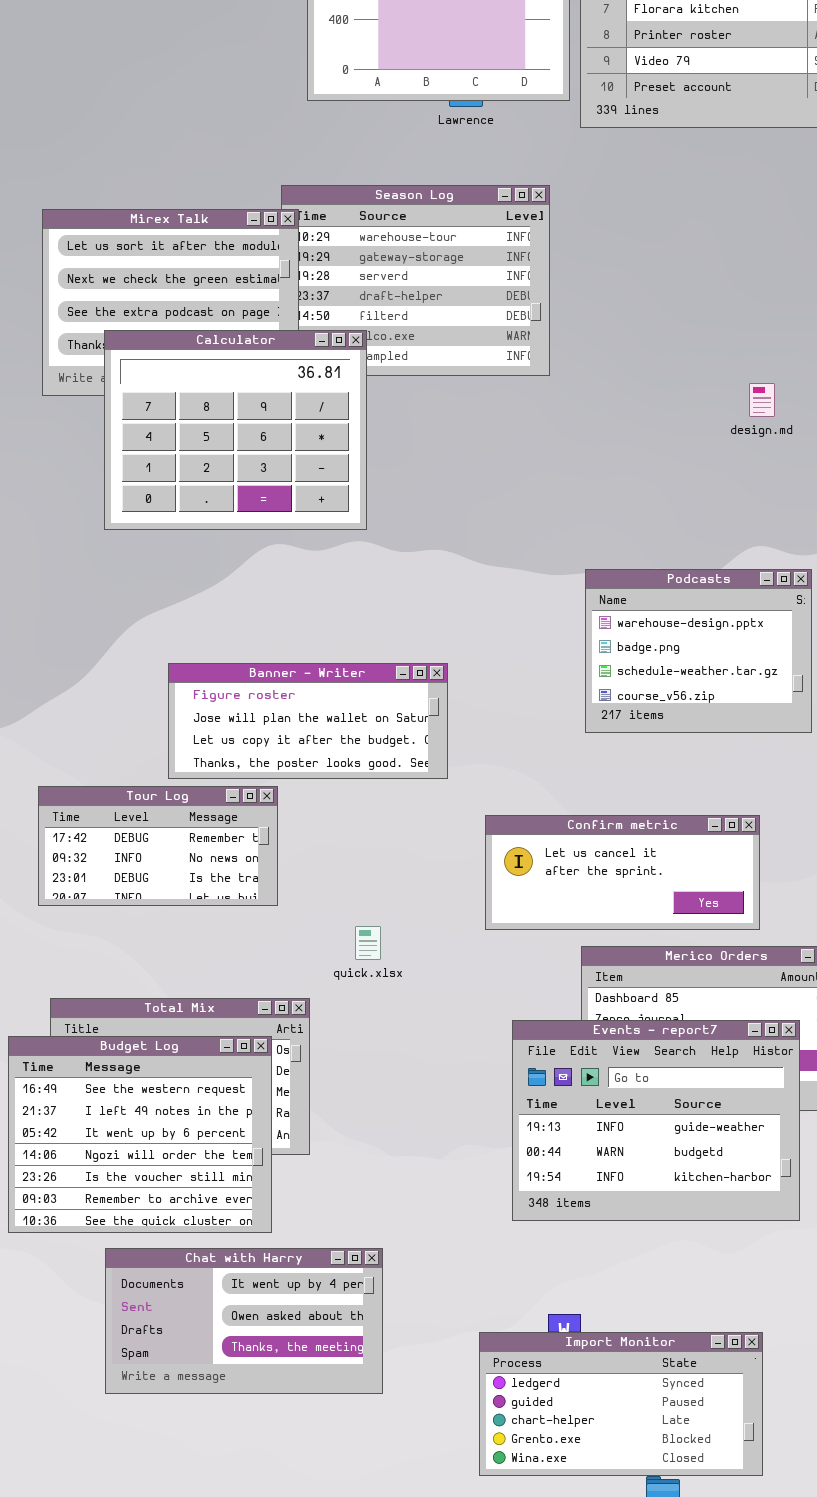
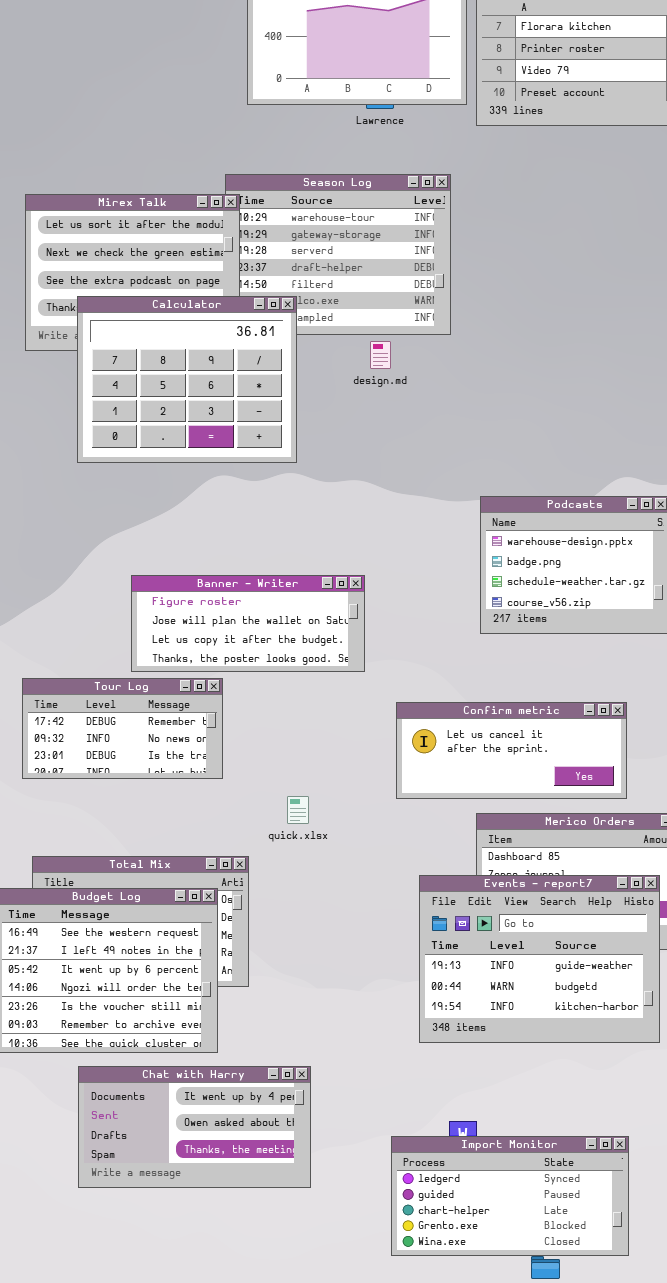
design.md: [749,383,775,417] -> [370,341,391,369], moved

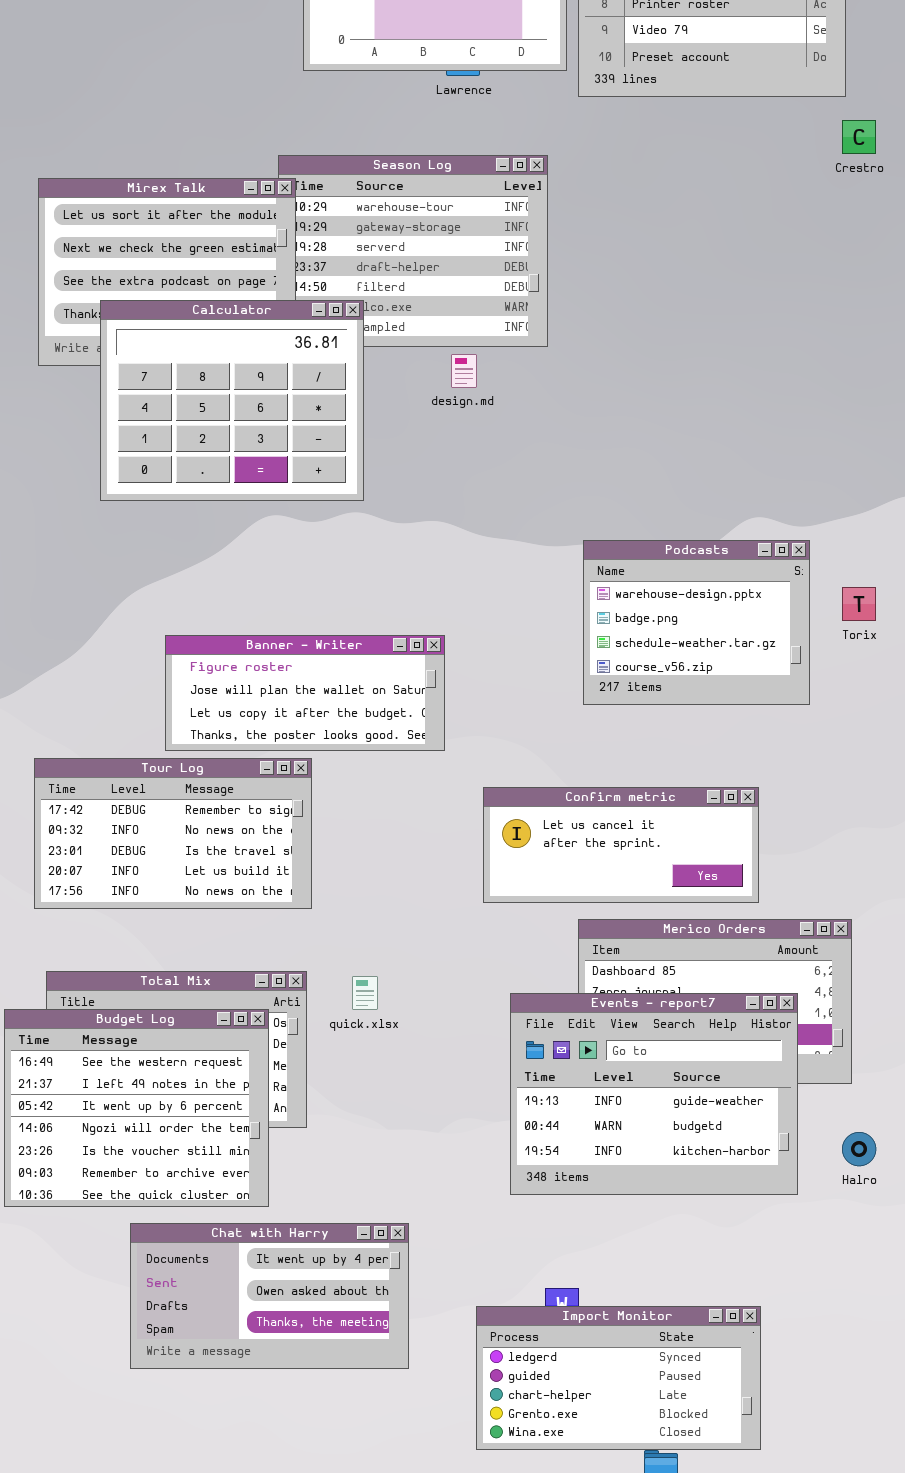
Tour Log: [22,678,223,779] -> [34,758,312,909], resized
quick.xlsx: [287,796,309,824] -> [352,976,378,1010], moved
Chat with Harry: [78,1066,311,1188] -> [130,1223,409,1369], moved

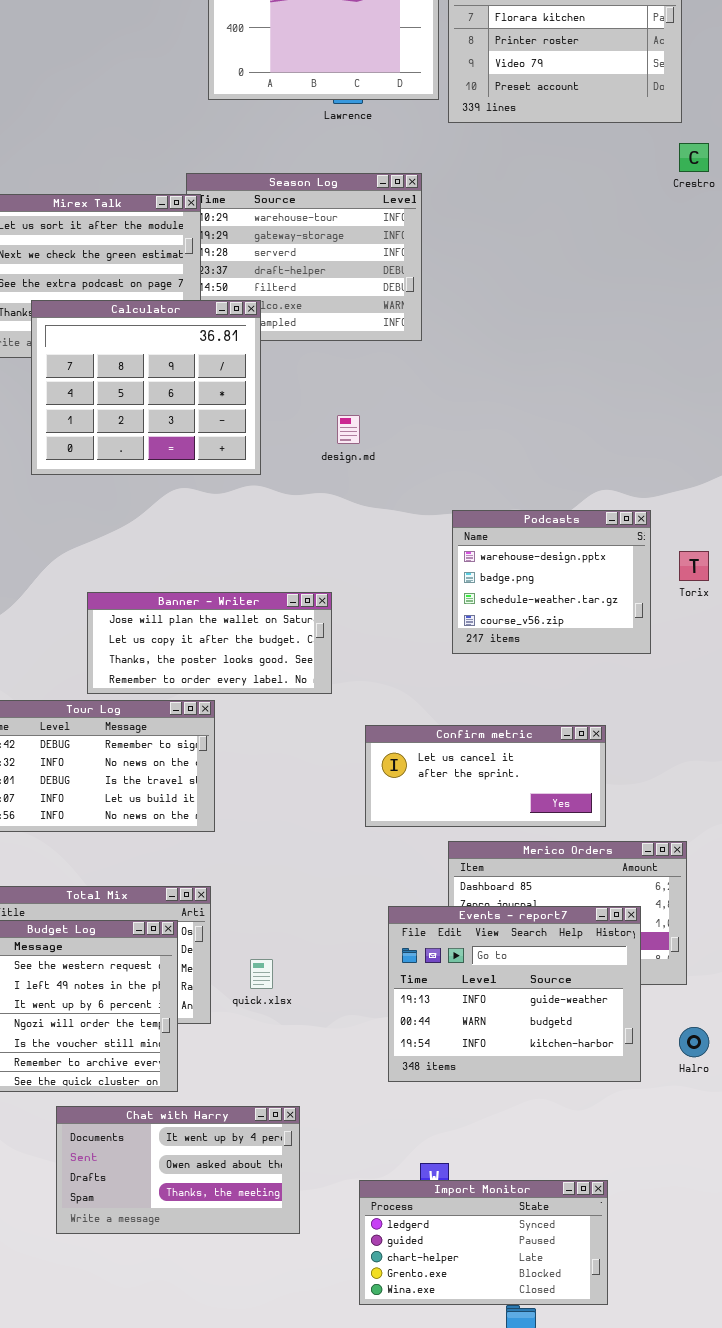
design.md: [451,354,477,388] -> [337,415,360,444], moved
Banner - Writer: [165,635,445,751] -> [87,592,332,694], scrolled down 1 row
quick.xlsx: [352,976,378,1010] -> [250,959,273,989], moved

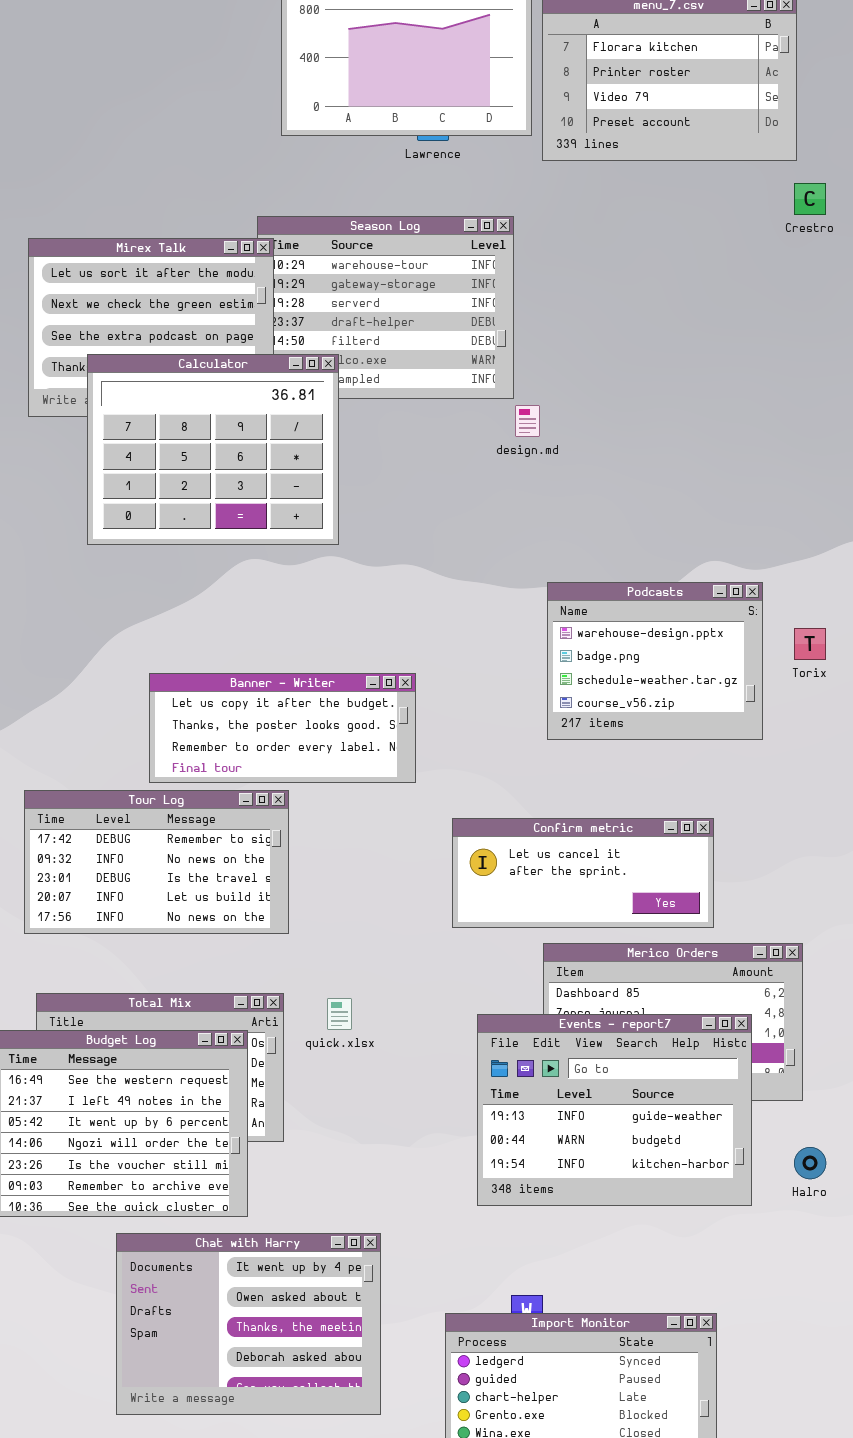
design.md: [337,415,360,444] -> [515,405,540,437], moved
Banner - Writer: [87,592,332,694] -> [149,673,416,783], scrolled down 1 row
quick.xlsx: [250,959,273,989] -> [327,998,352,1030], moved
Chat with Harry: [56,1106,300,1234] -> [116,1233,381,1415], resized

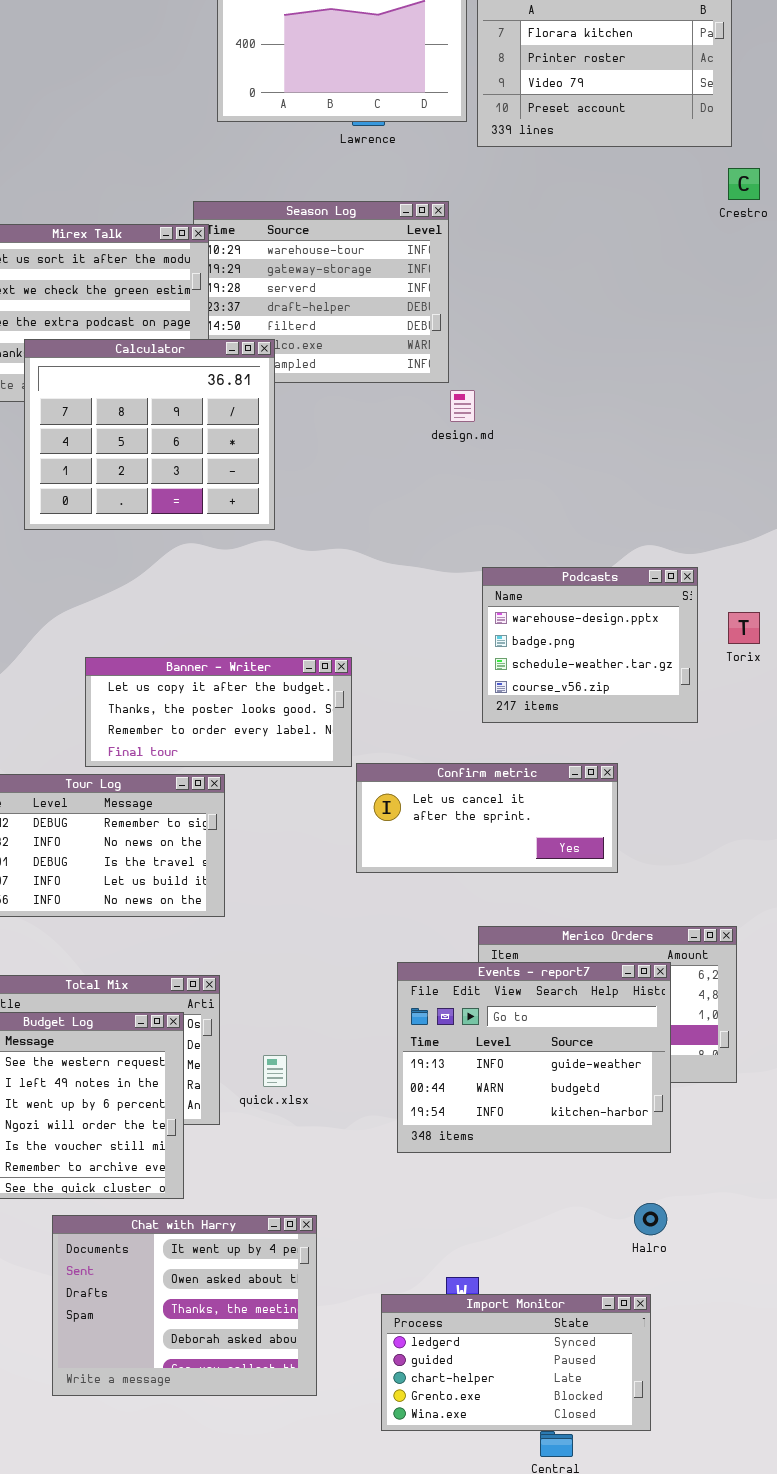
Confirm metric: [452,818,714,928] -> [356,763,618,873], moved
quick.xlsx: [327,998,352,1030] -> [263,1055,287,1087], moved
Events - report7: [477,1014,752,1206] -> [397,962,671,1153], moved
Halro: [794,1147,826,1179] -> [634,1203,667,1235], moved

